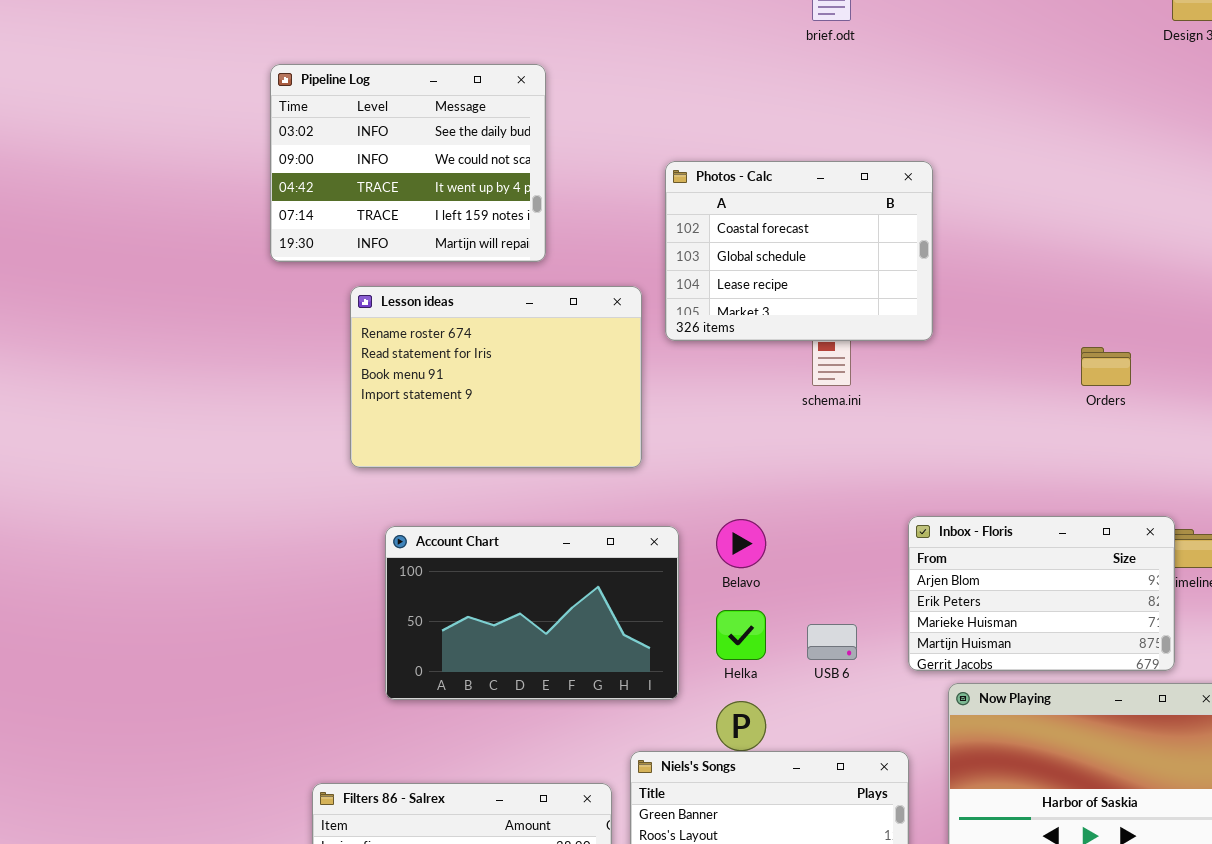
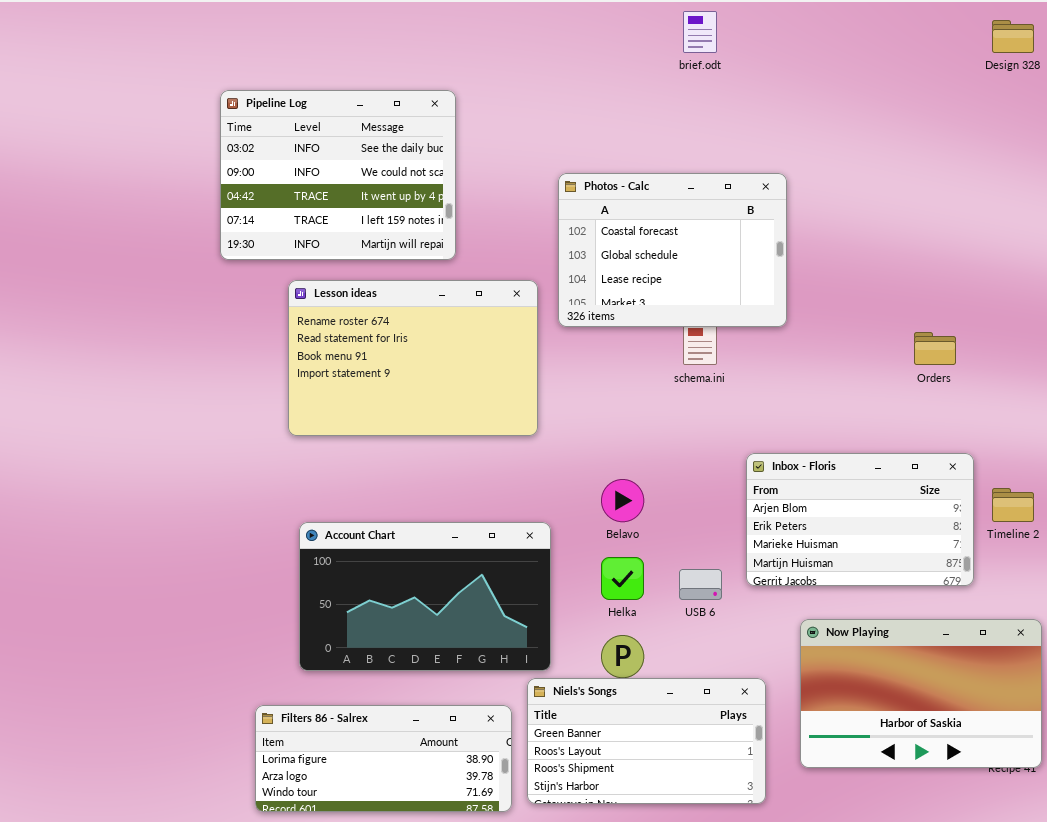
Inbox - Floris: [908,516,1175,671] -> [746,453,974,586], moved
Account Chart: [385,526,679,700] -> [299,522,551,671], moved

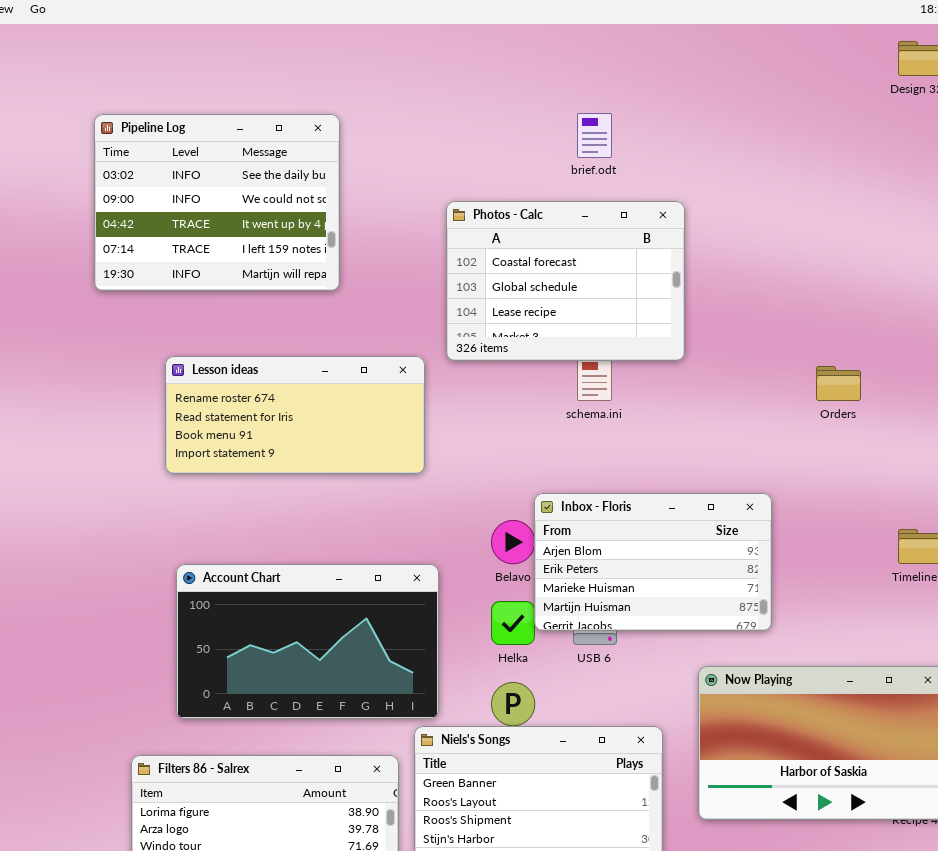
brief.odt: [683,11,717,53] -> [577,113,612,158], moved
Lesson ideas: [288,280,538,436] -> [165,356,425,474], resized
Inbox - Floris: [746,453,974,586] -> [534,493,772,631], moved

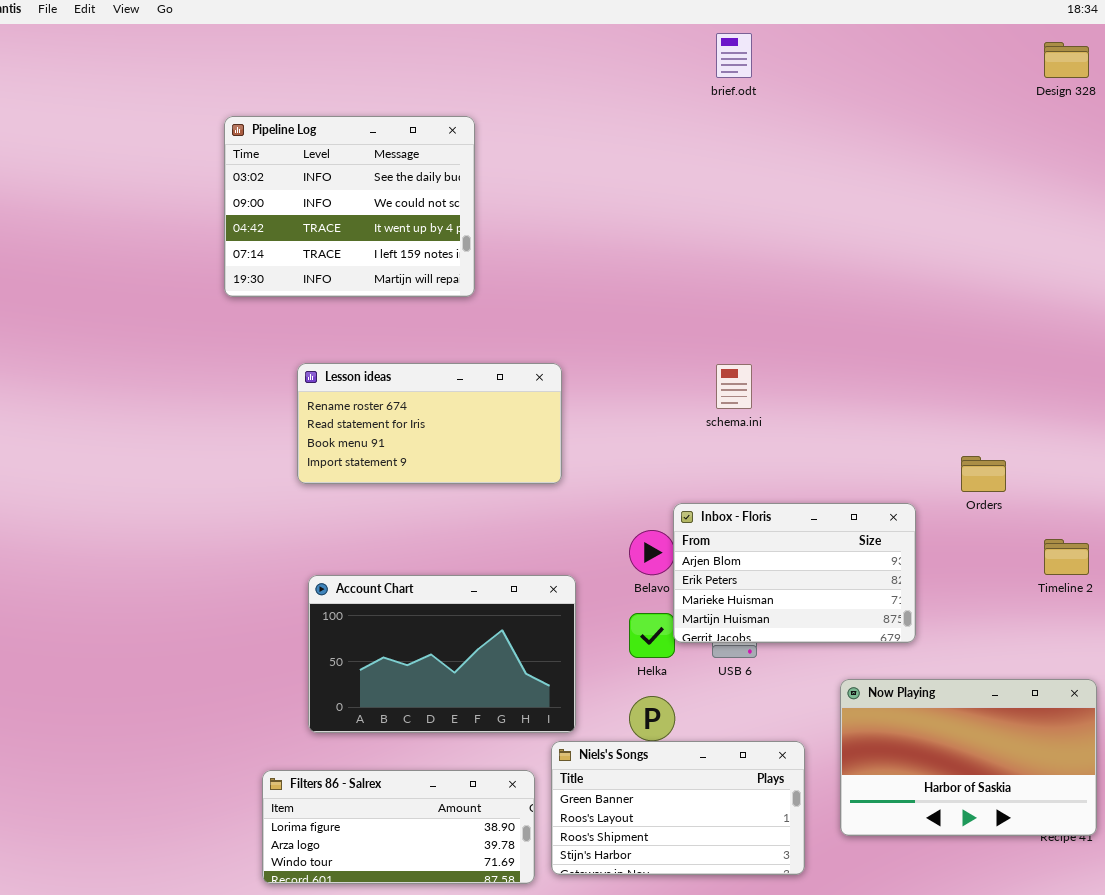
brief.odt: [577,113,612,158] -> [716,33,752,78], moved
Photos - Calc: [446,201,685,361] -> none, closed
Orders: [816,366,861,401] -> [961,456,1006,492], moved

